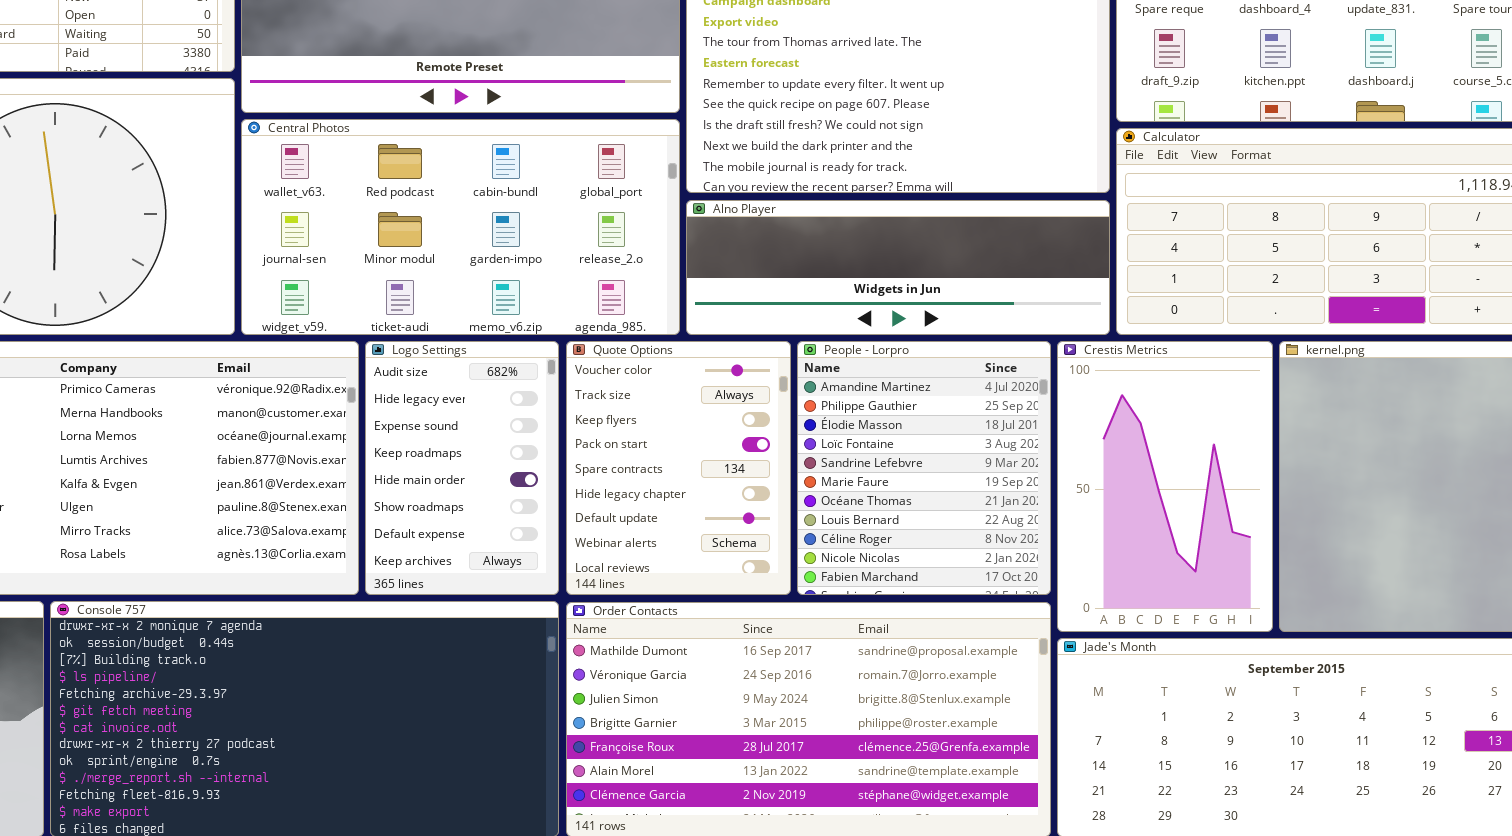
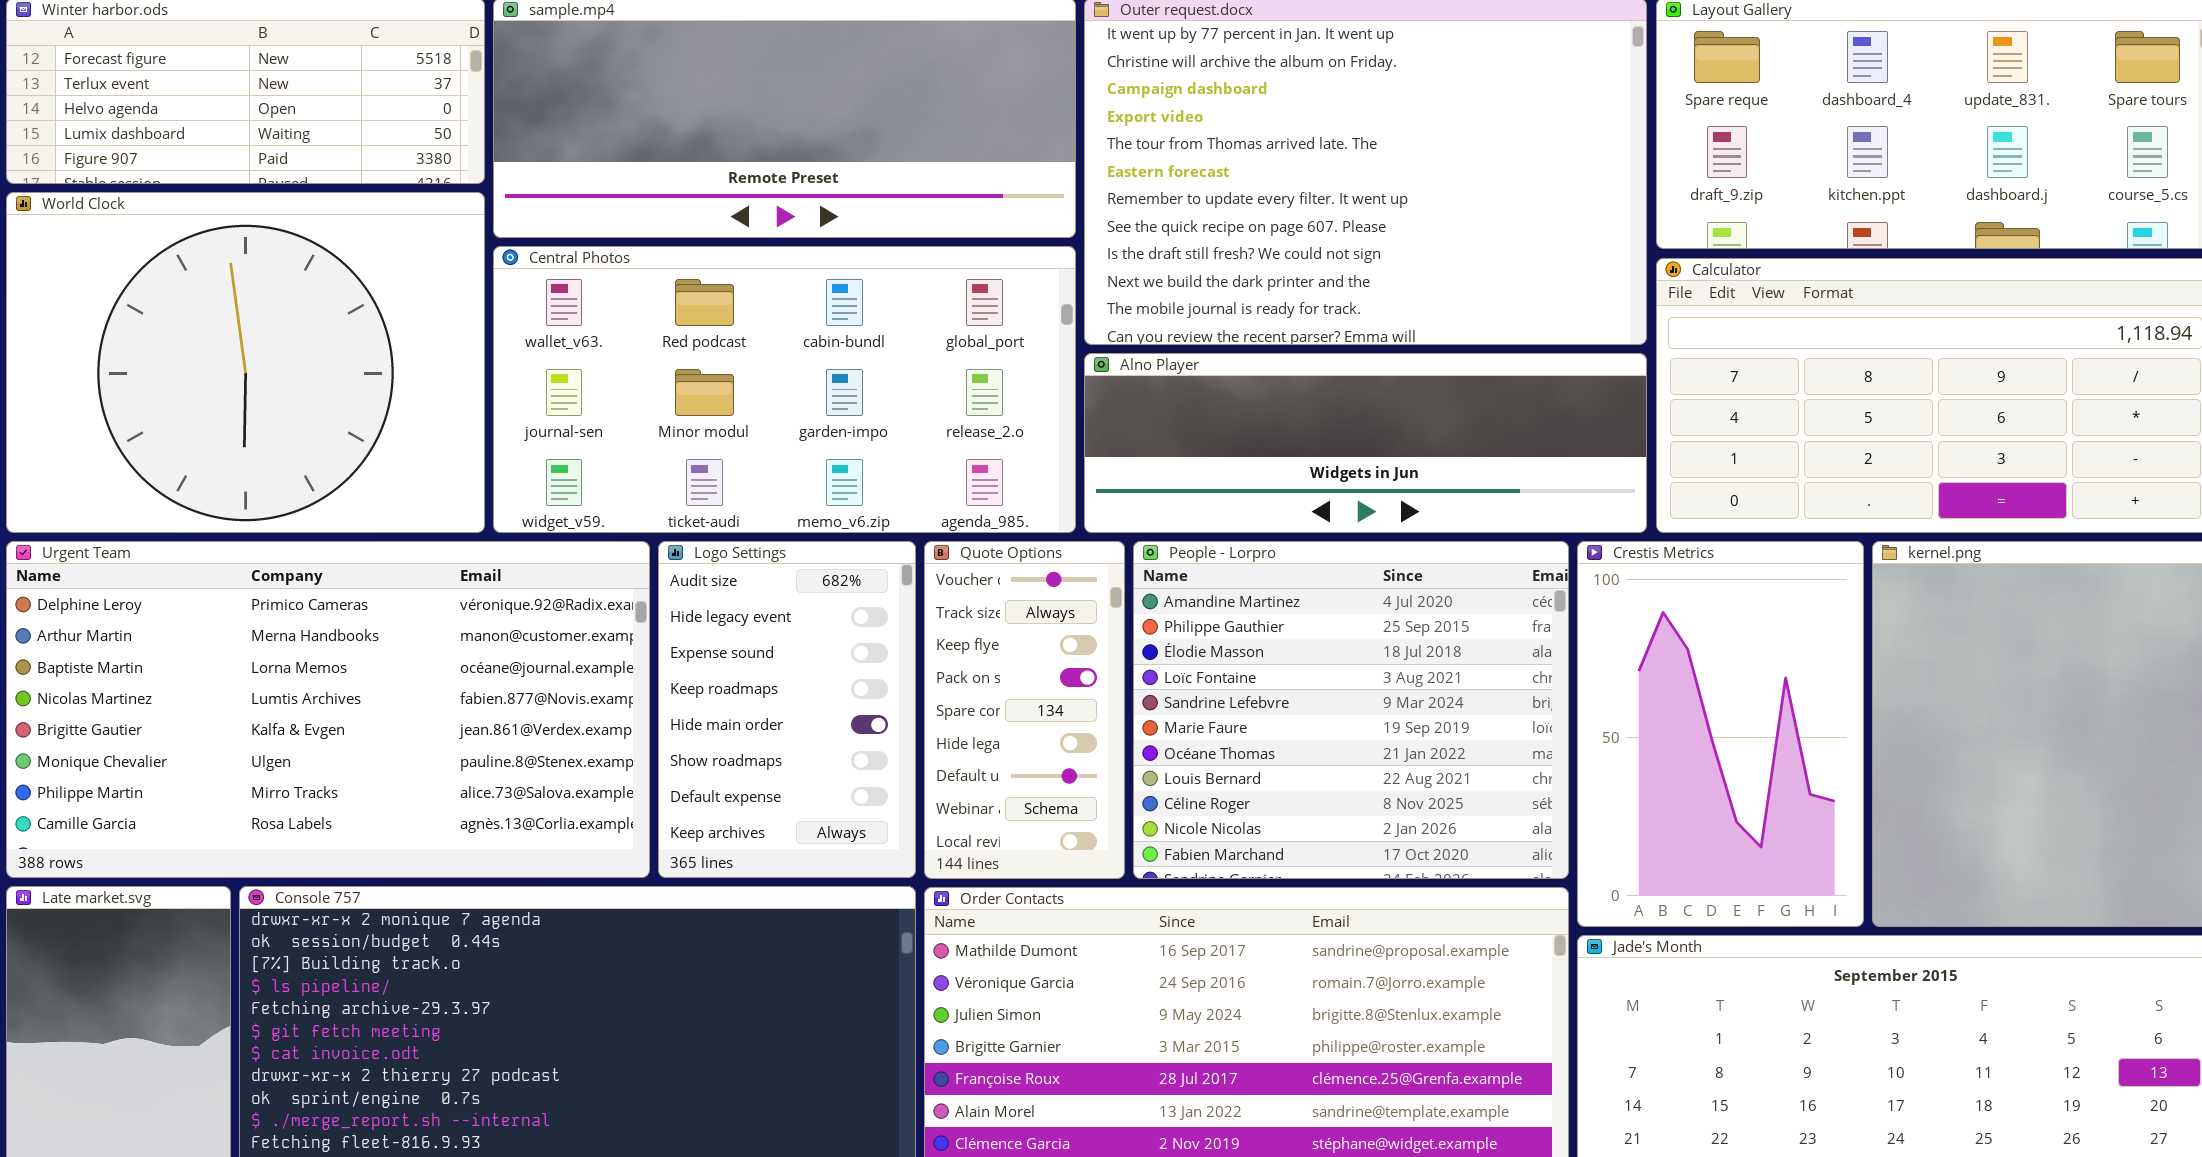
Quote Options: [566,341,791,595] -> [924,541,1125,879], resized
People - Lorpro: [797,341,1051,595] -> [1133,541,1569,879], resized

